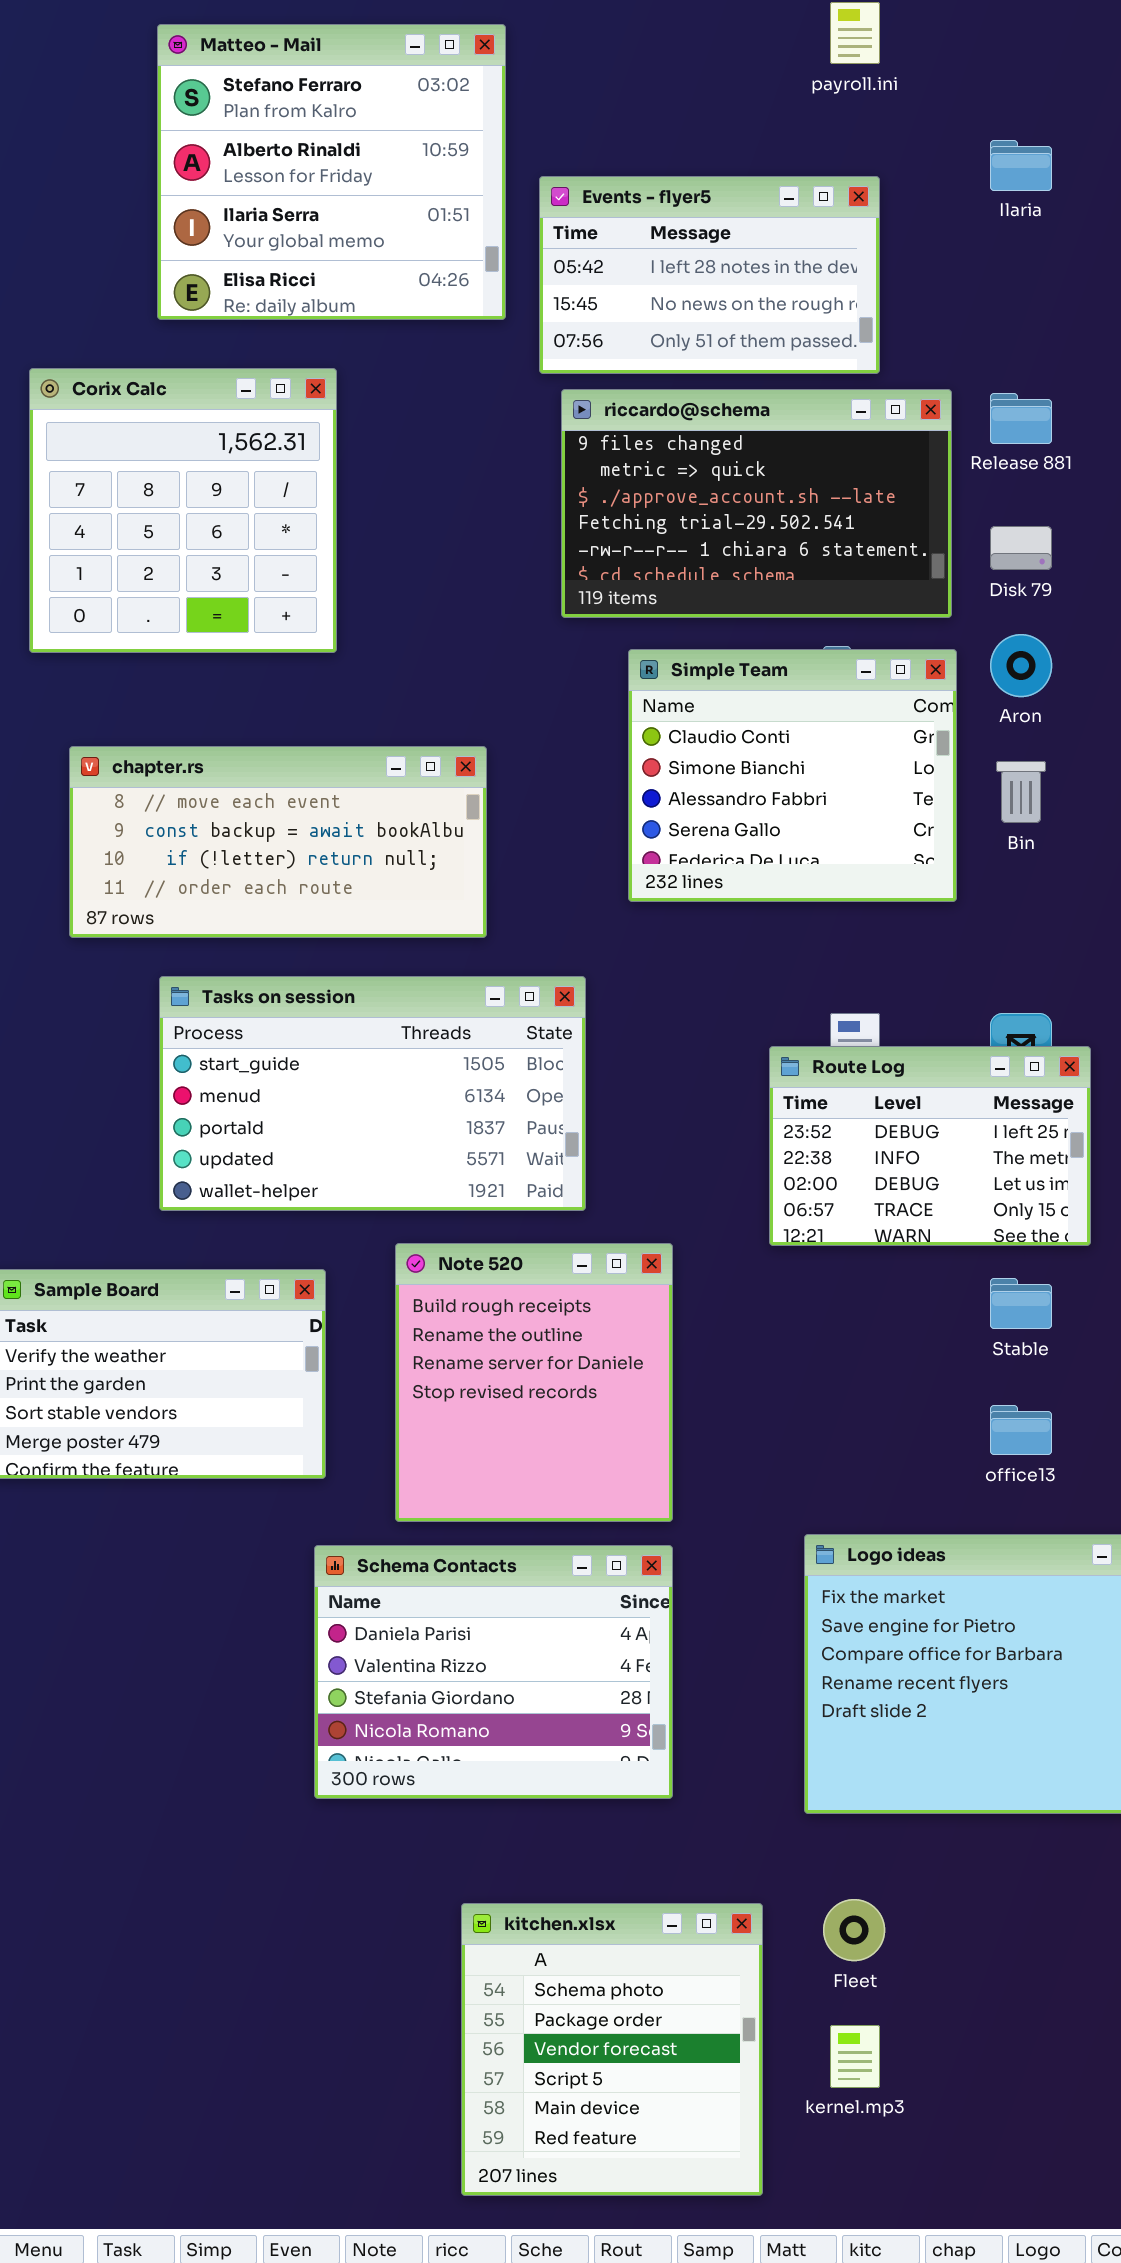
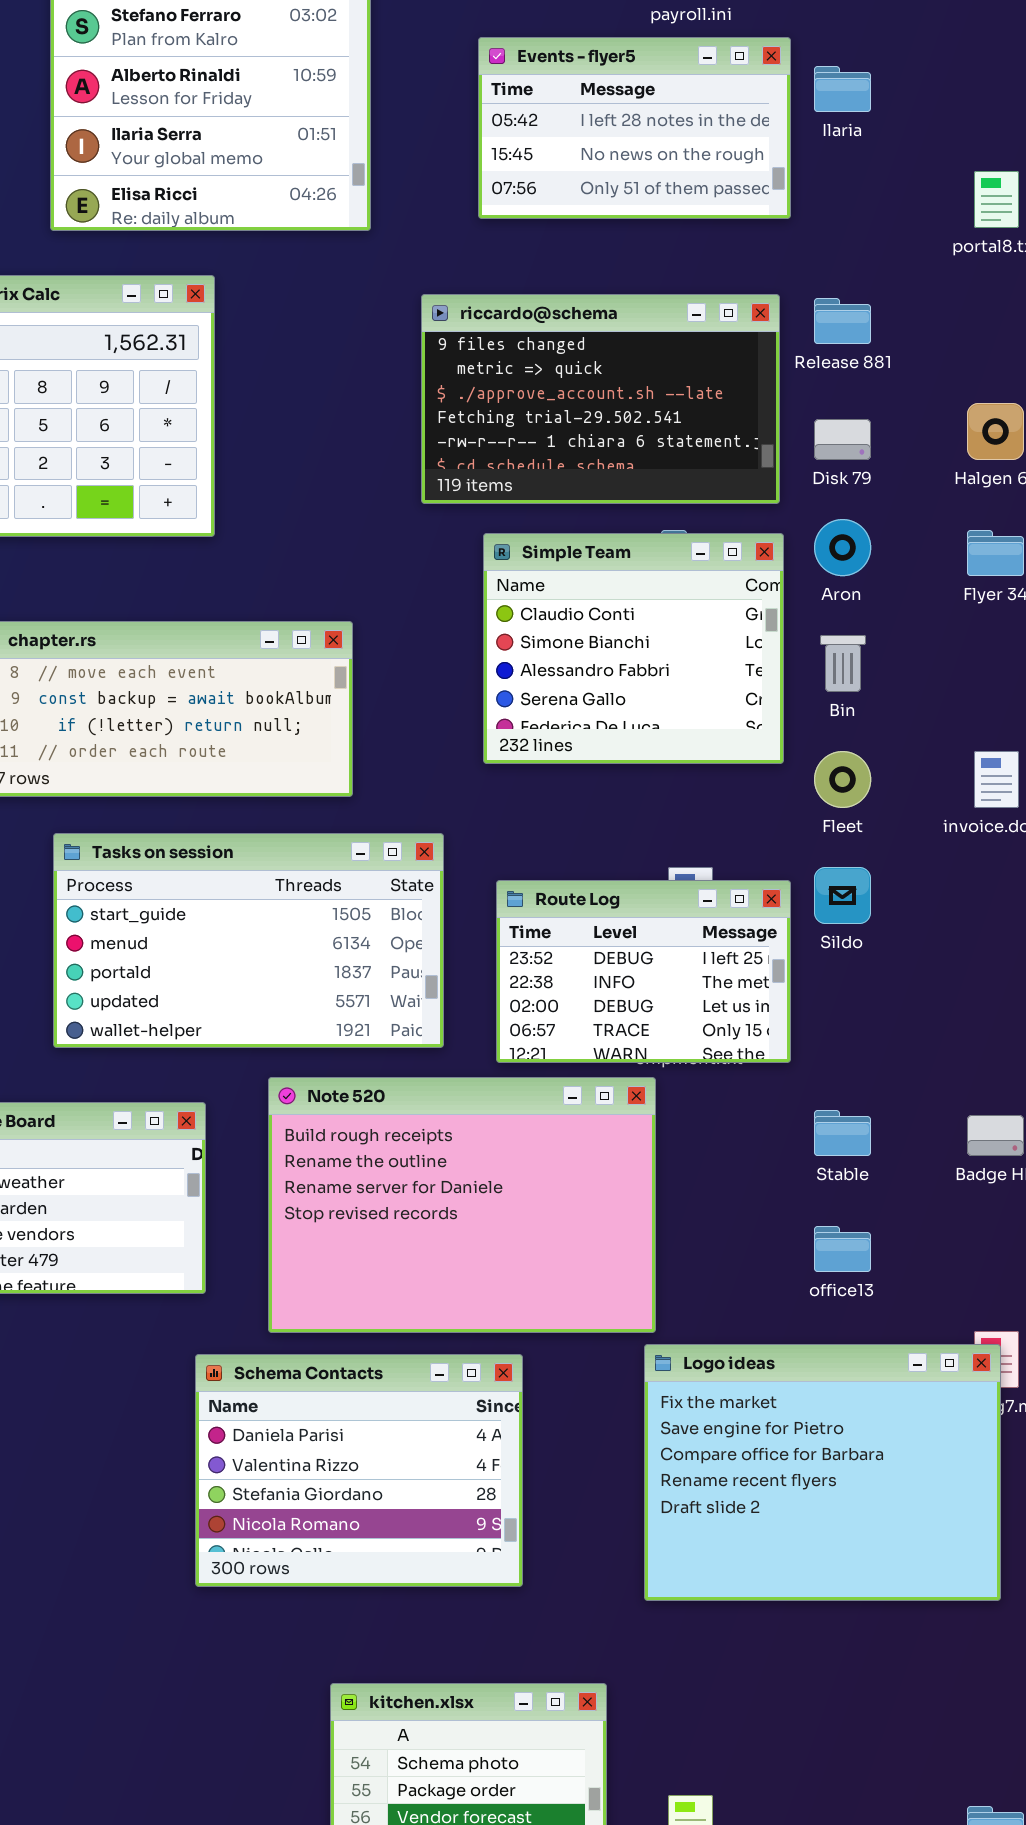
Events - flyer5: [539,176,880,374] -> [478,37,791,219], moved
Route Log: [769,1046,1091,1246] -> [496,880,791,1063], moved
Note 520: [395,1243,673,1522] -> [268,1077,656,1333], resized
Fleet: [823,1899,885,1961] -> [814,751,871,808], moved

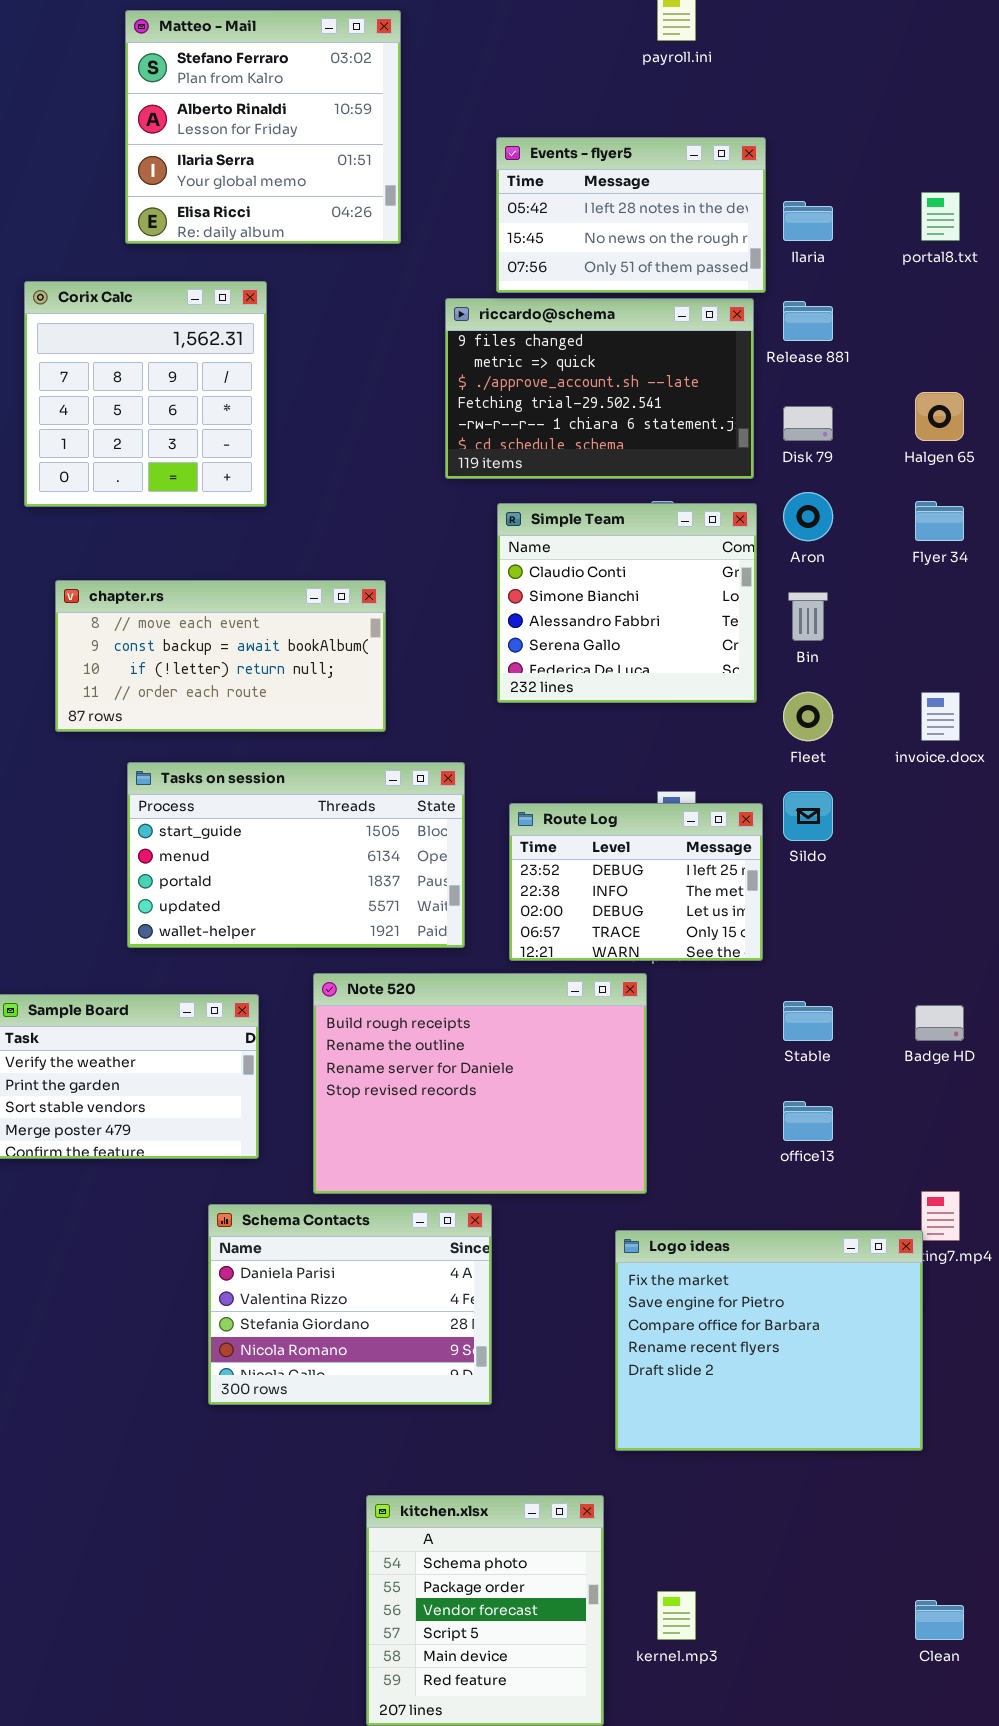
Events - flyer5: [478,37,791,219] -> [496,137,766,293], moved
Ilaria: [814,66,871,112] -> [783,201,833,241], moved
Logo ideas: [644,1344,1001,1601] -> [615,1230,923,1451], moved
Schema Contacts: [195,1354,523,1587] -> [208,1204,492,1405], moved

